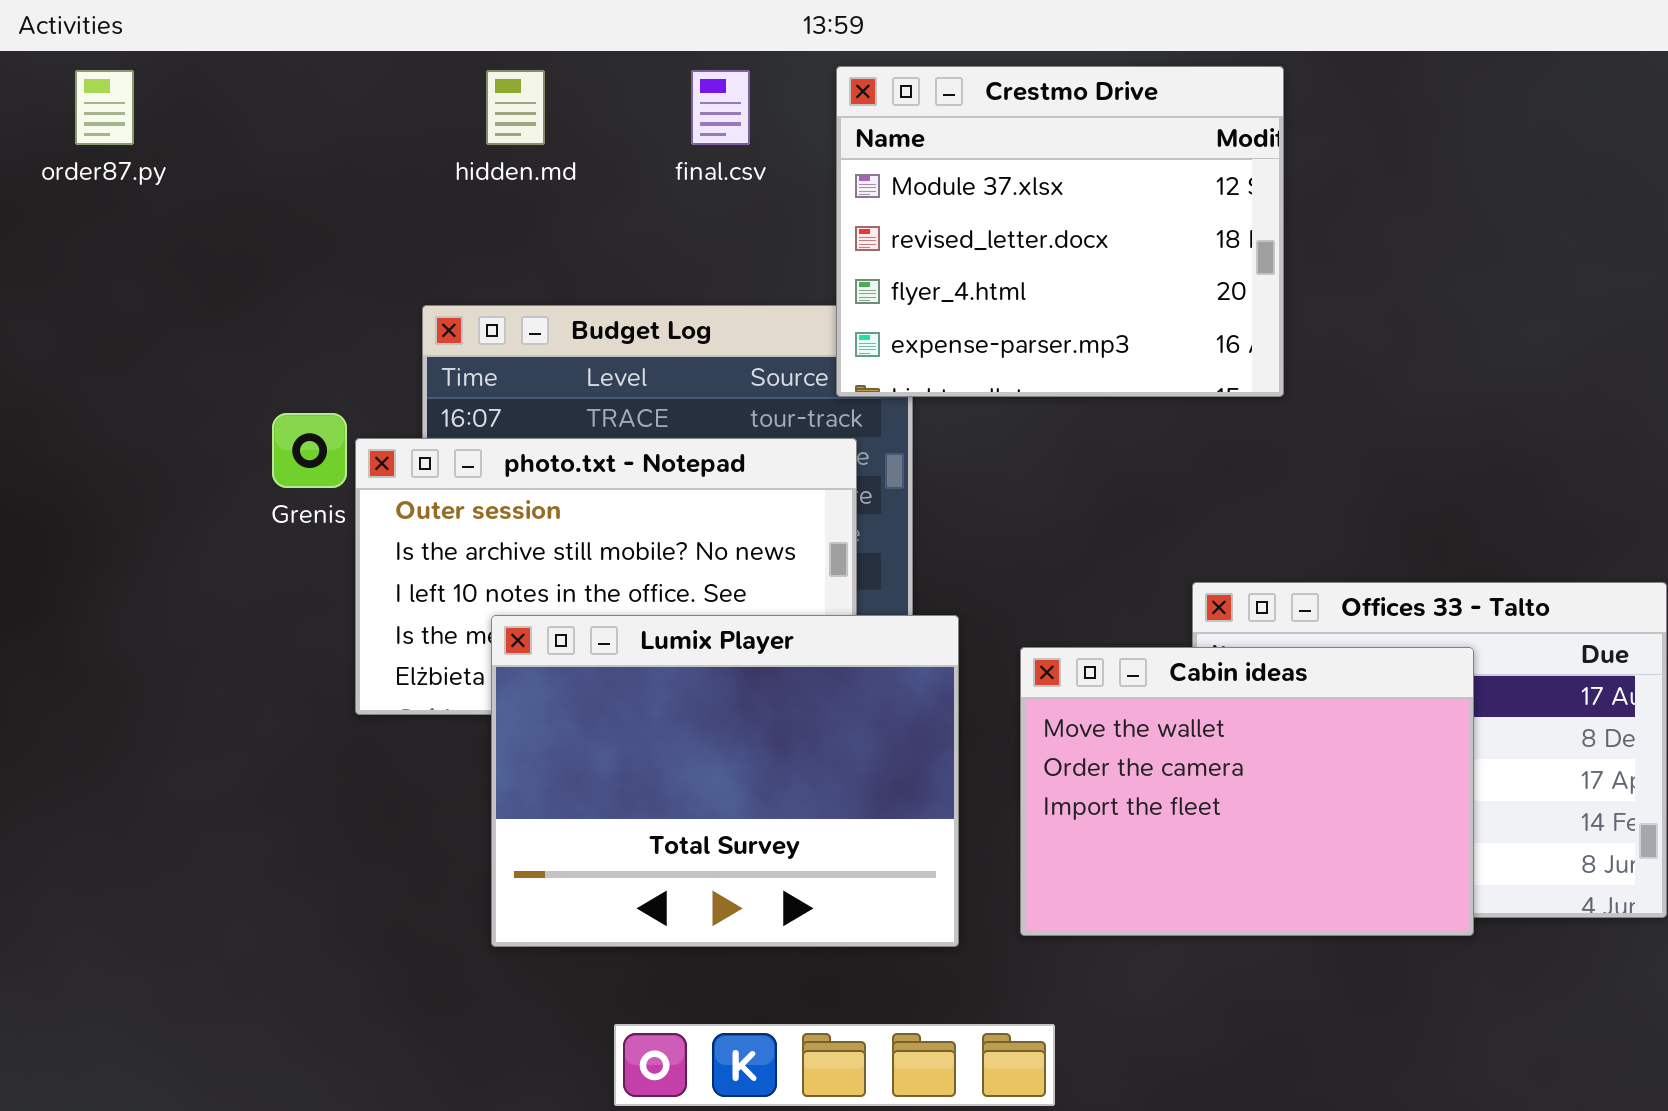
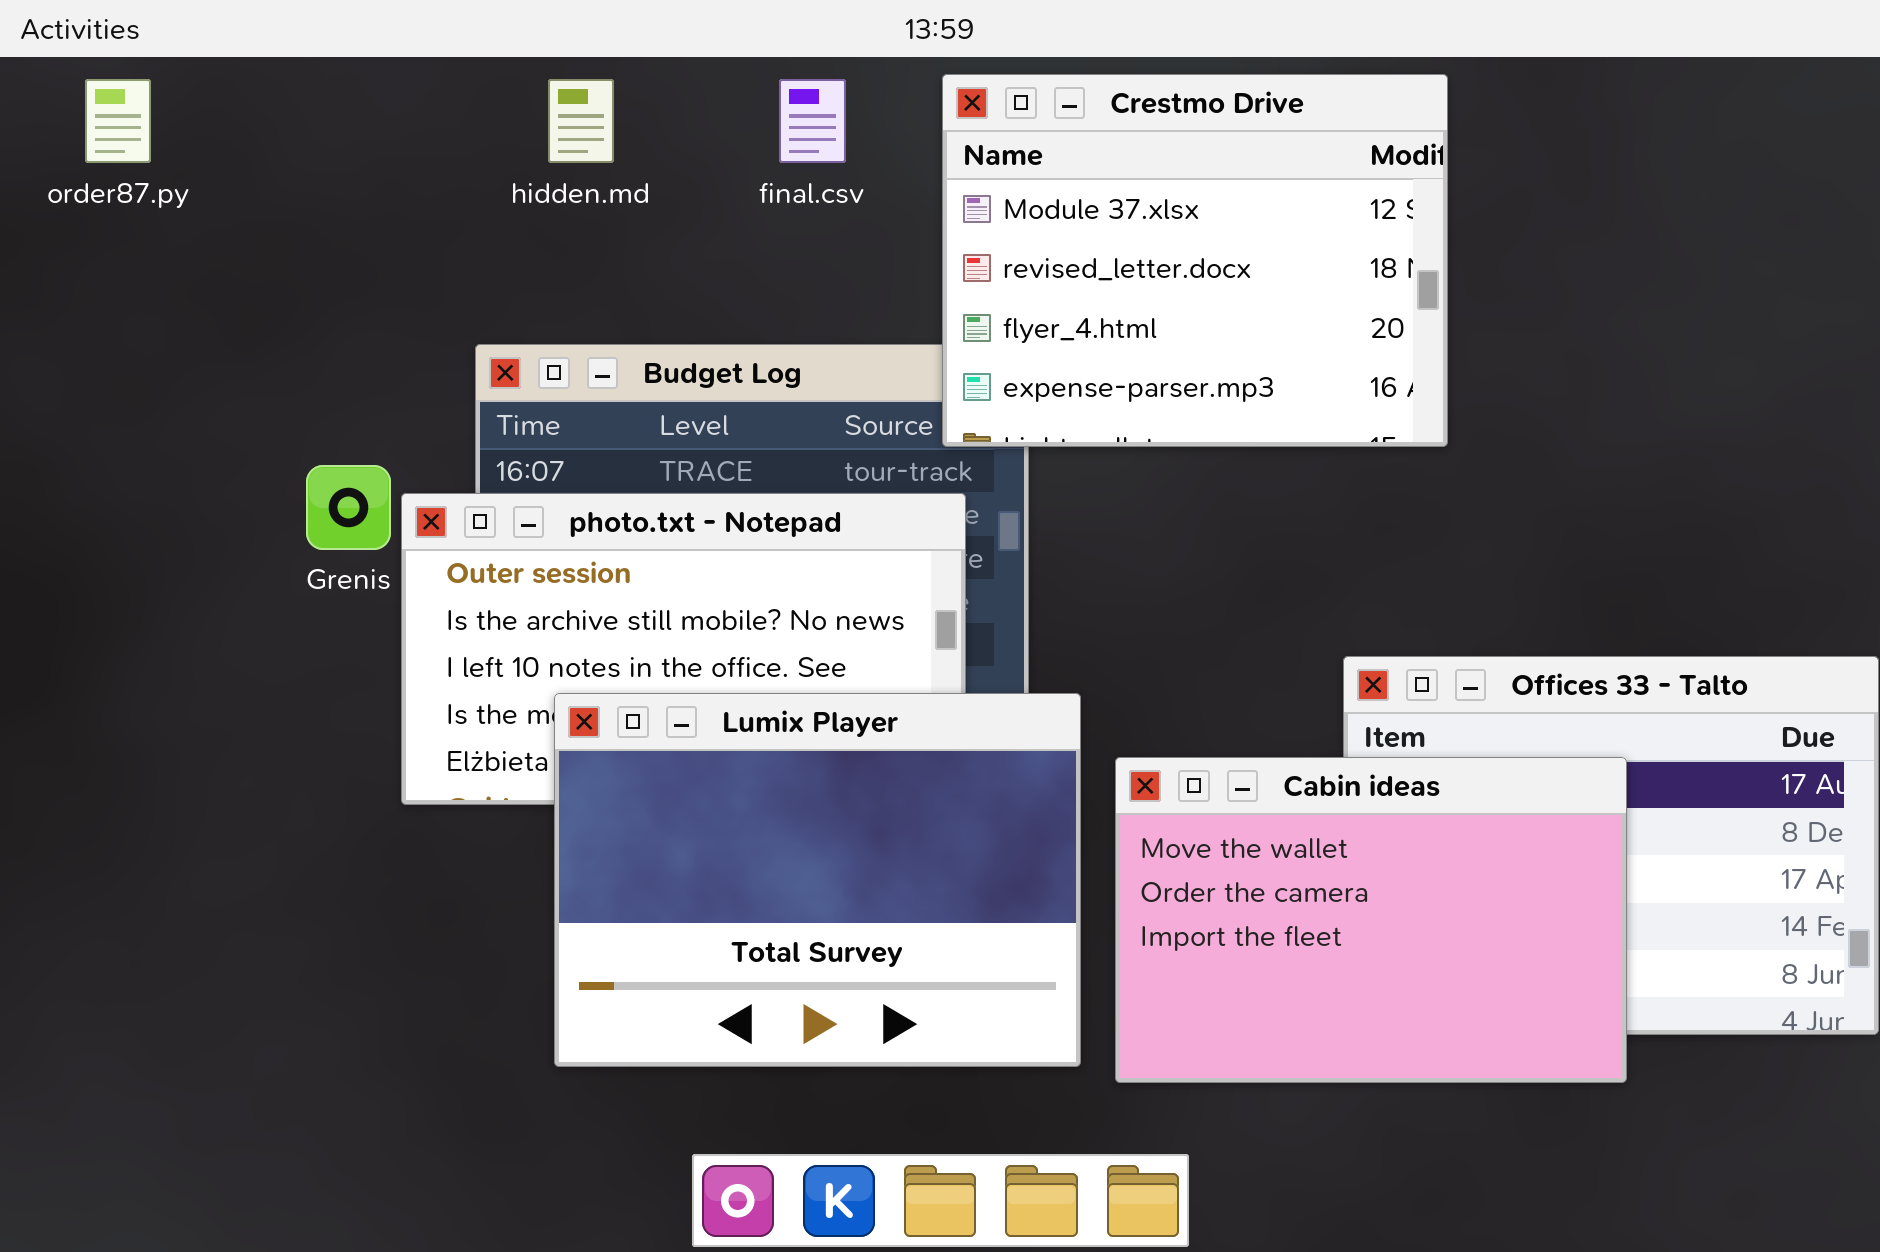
Cabin ideas: [1020,647,1474,936] -> [1115,757,1627,1083], moved

